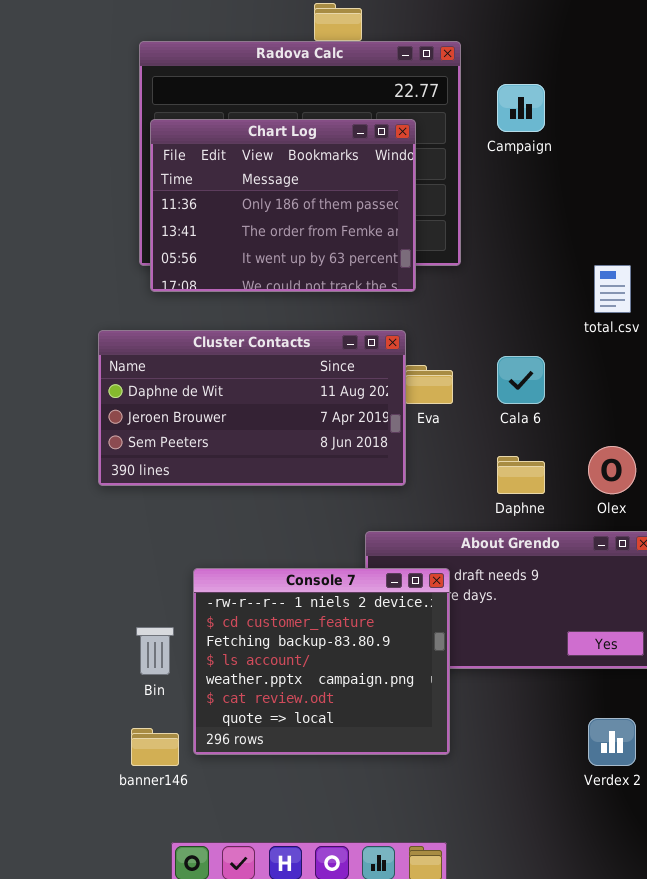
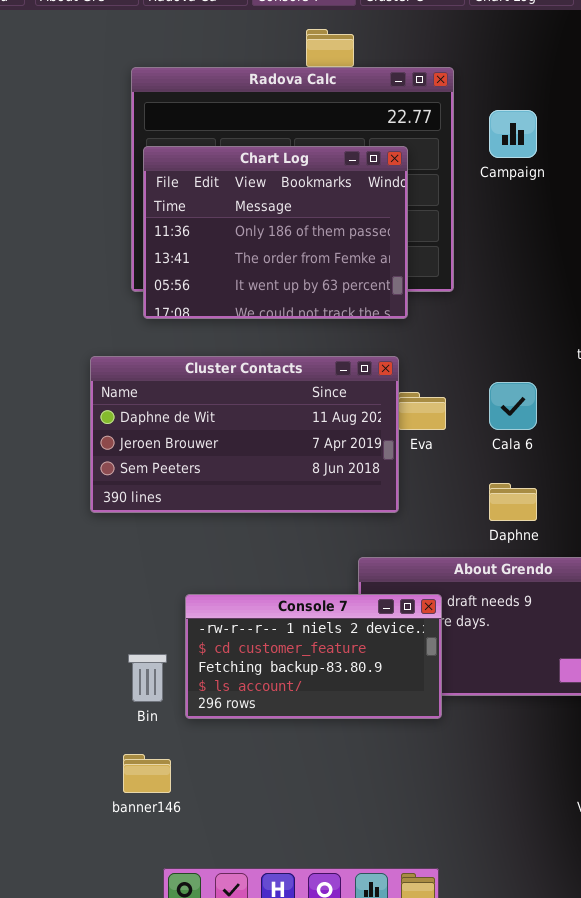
Console 7: [193,568,450,755] -> [185,594,442,719], resized

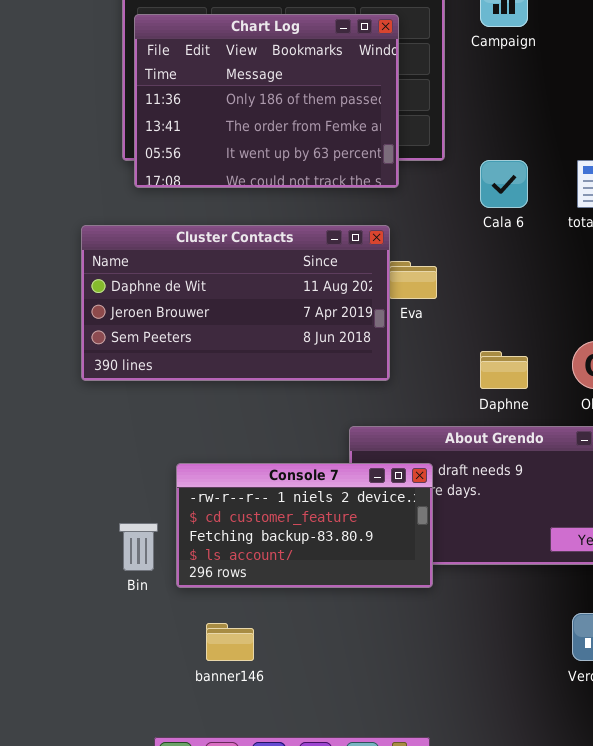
Cala 6: [489,382,537,430] -> [480,160,528,208], moved
banner146: [123,754,171,793] -> [206,623,254,661], moved

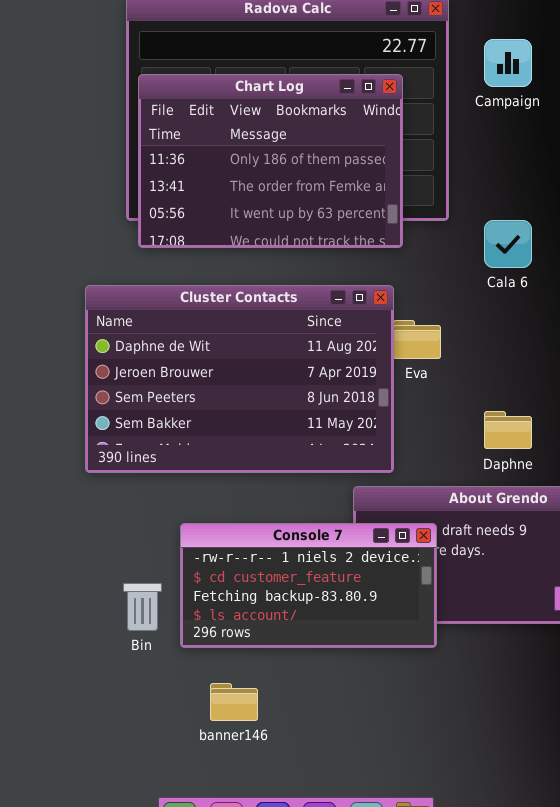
Cluster Contacts: [81,225,390,381] -> [85,285,394,473], resized

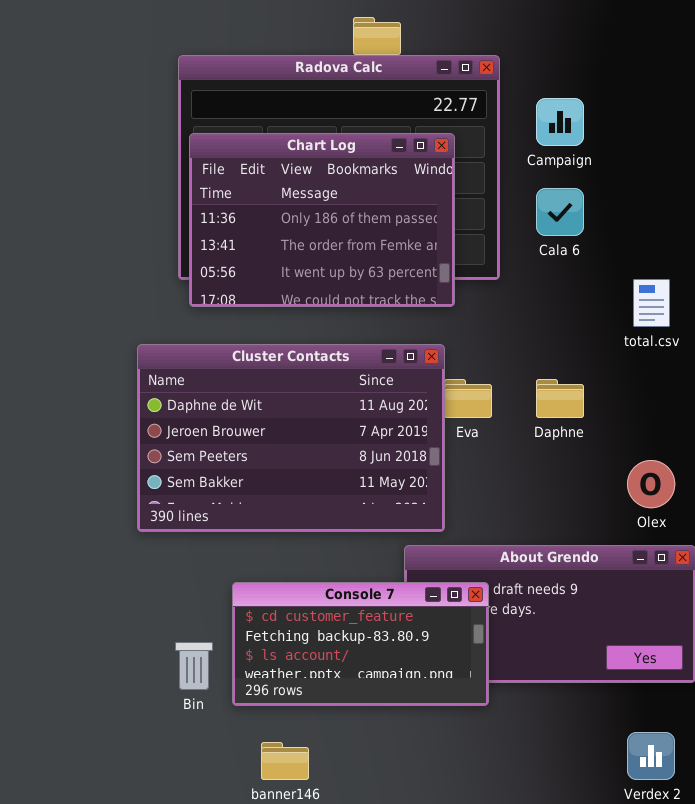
Cala 6: [484,220,532,268] -> [536,188,584,236], moved
Daphne: [484,411,532,449] -> [536,379,584,418], moved
Console 7: [180,523,437,648] -> [232,582,489,706], scrolled down 1 row

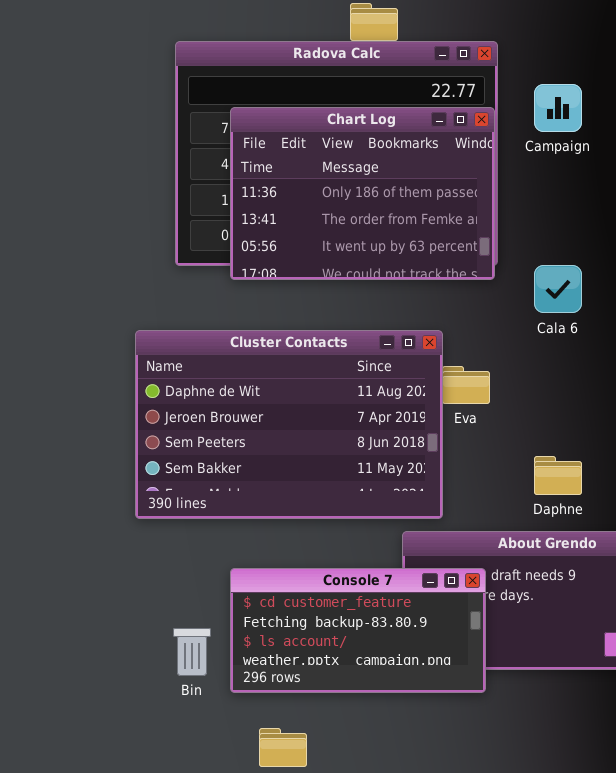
Chart Log: [189,133,455,307] -> [230,107,495,280], moved
Cala 6: [536,188,584,236] -> [534,265,582,313], moved
Daphne: [536,379,584,418] -> [534,456,582,495], moved

